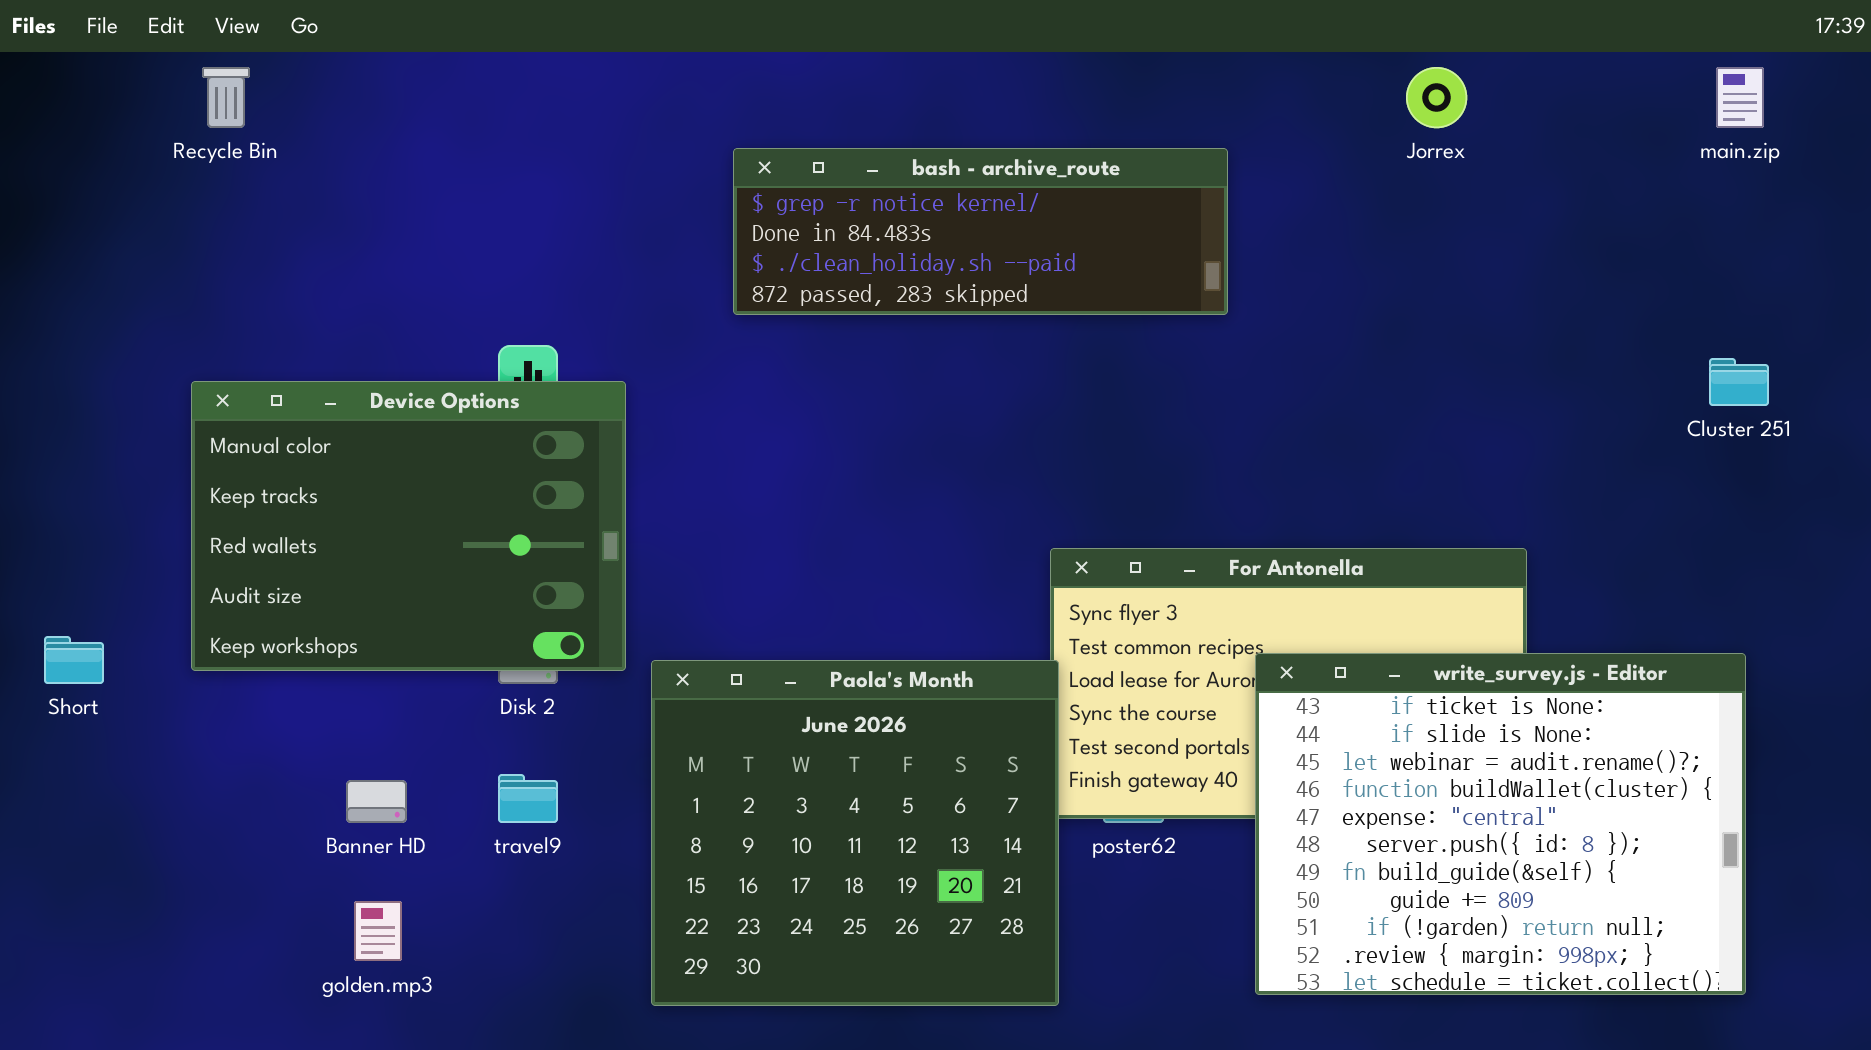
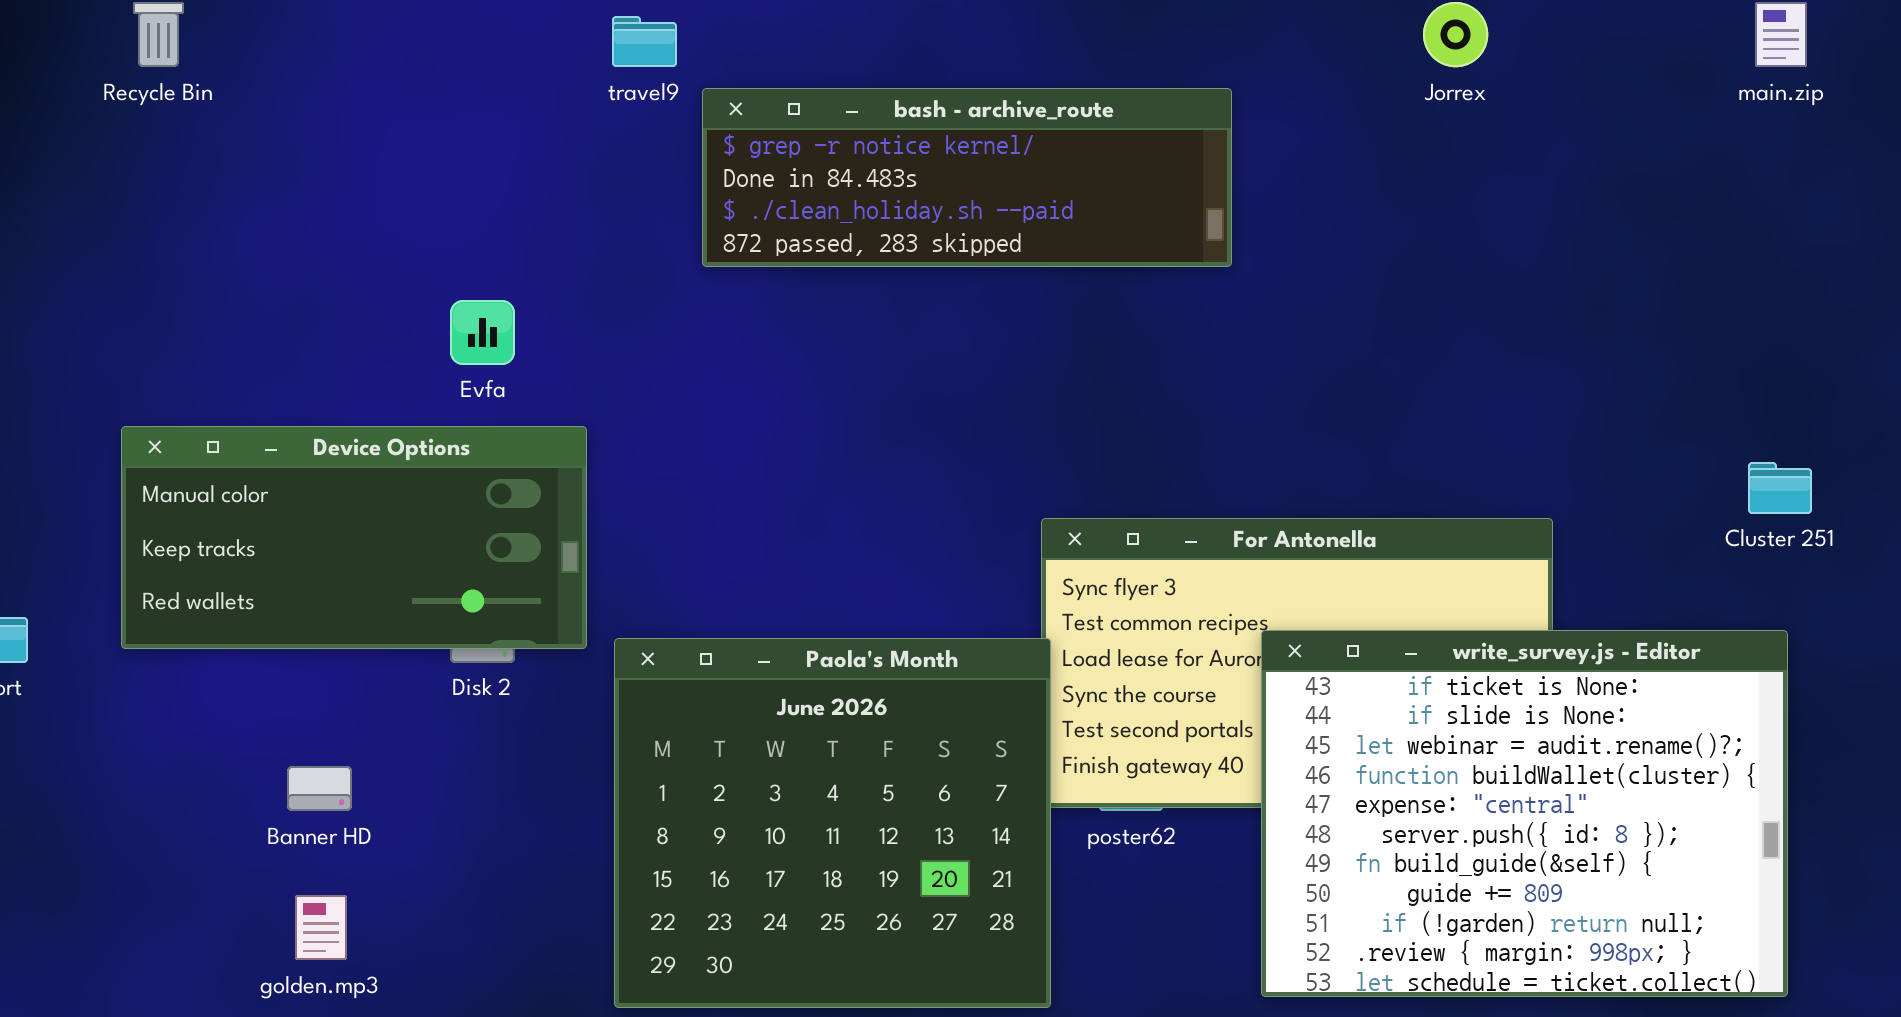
Cluster 251: [1709,358,1769,406] -> [1748,462,1812,514], moved
Device Options: [191,381,626,671] -> [121,426,587,649], resized
travel9: [498,774,558,823] -> [612,16,677,67], moved

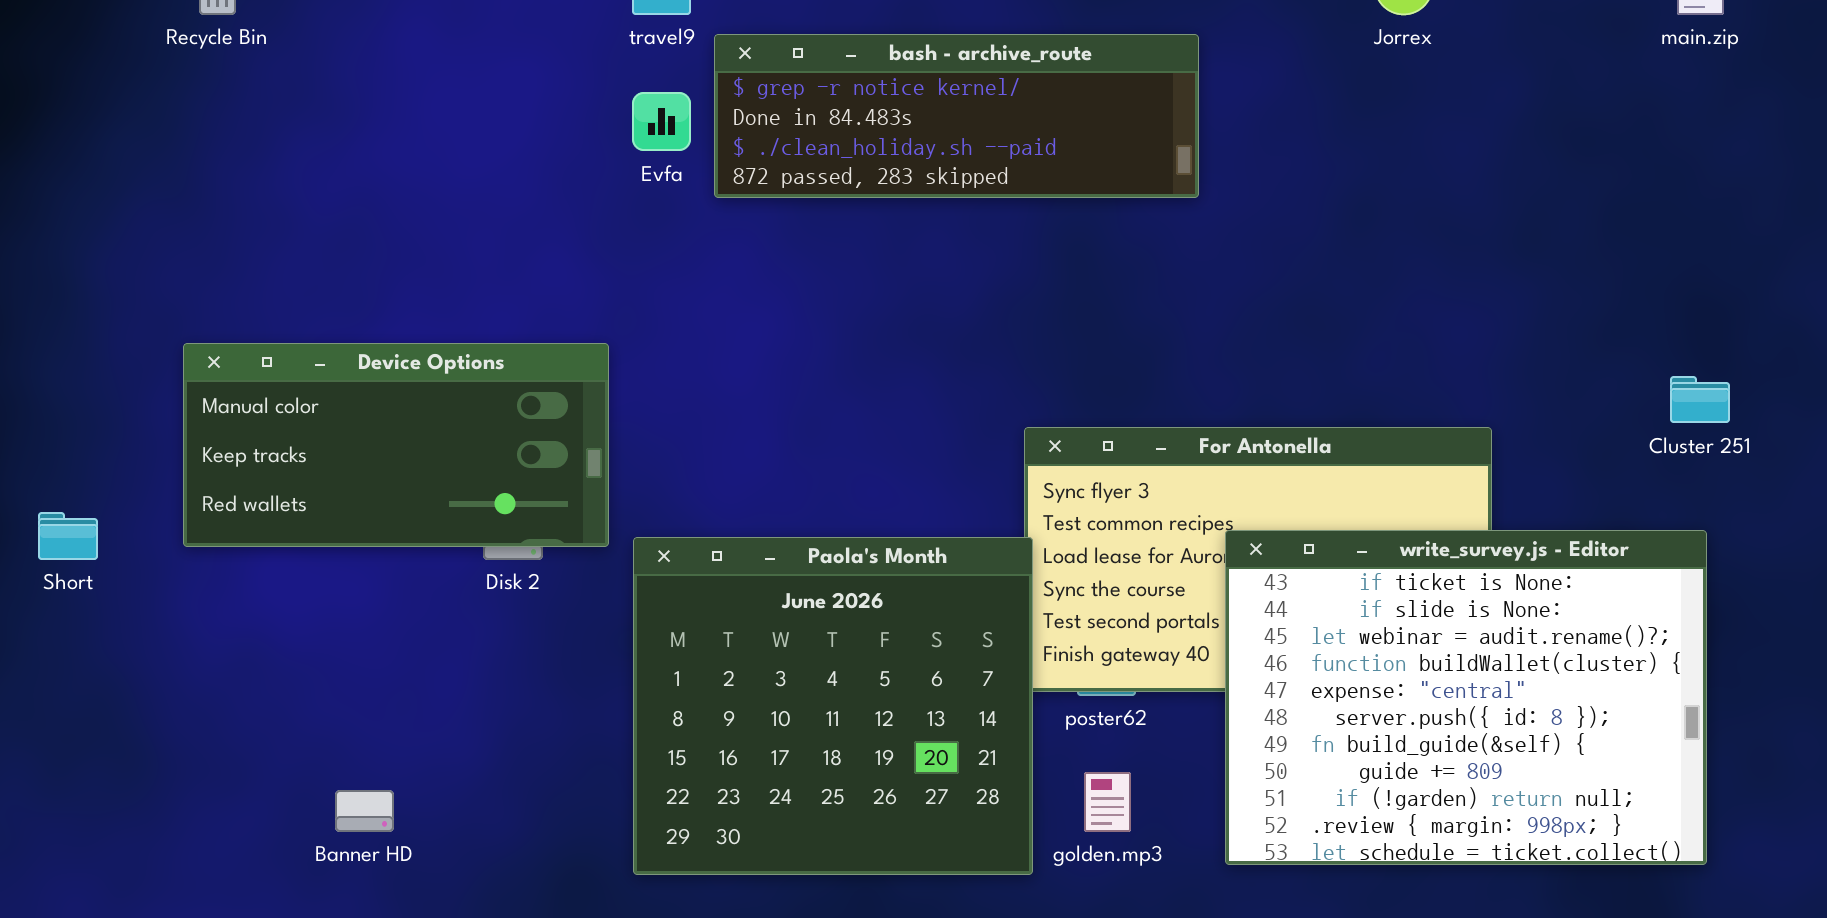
Evfa: [450,300,515,365] -> [632,92,691,151], moved
Banner HD: [287,766,352,811] -> [335,790,394,832], moved
golden.mp3: [295,895,347,960] -> [1084,772,1131,832], moved

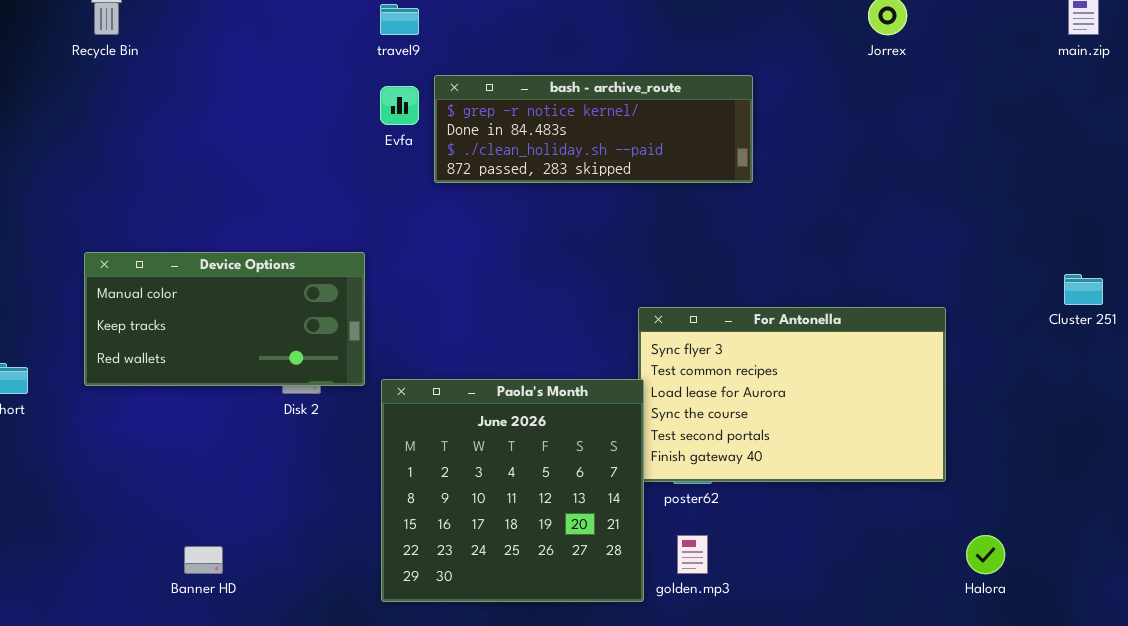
bash - archive_route: [714,34,1199,198] -> [434,75,753,183], moved
write_survey.js - Editor: [1225,530,1707,865] -> none, closed

